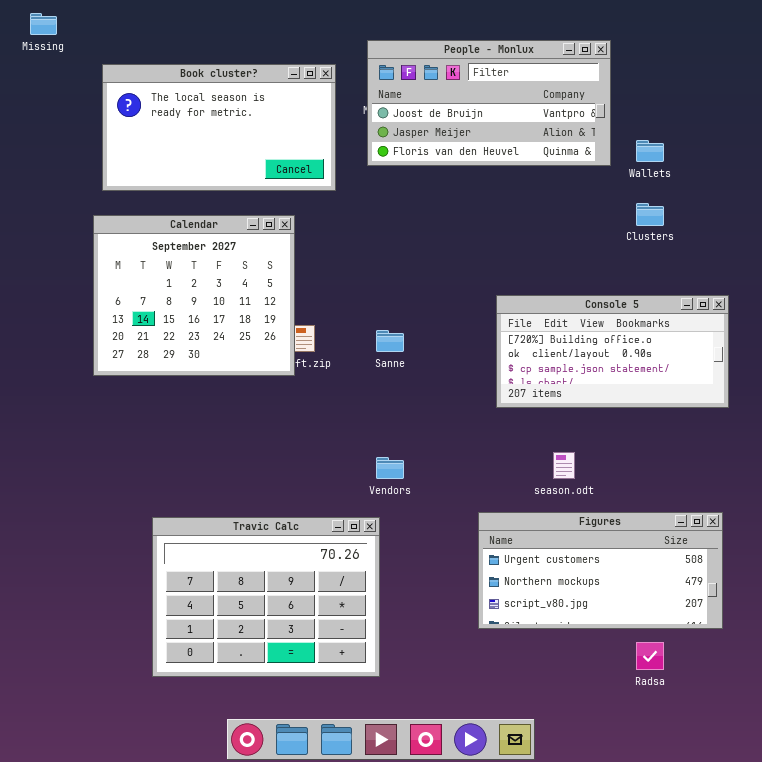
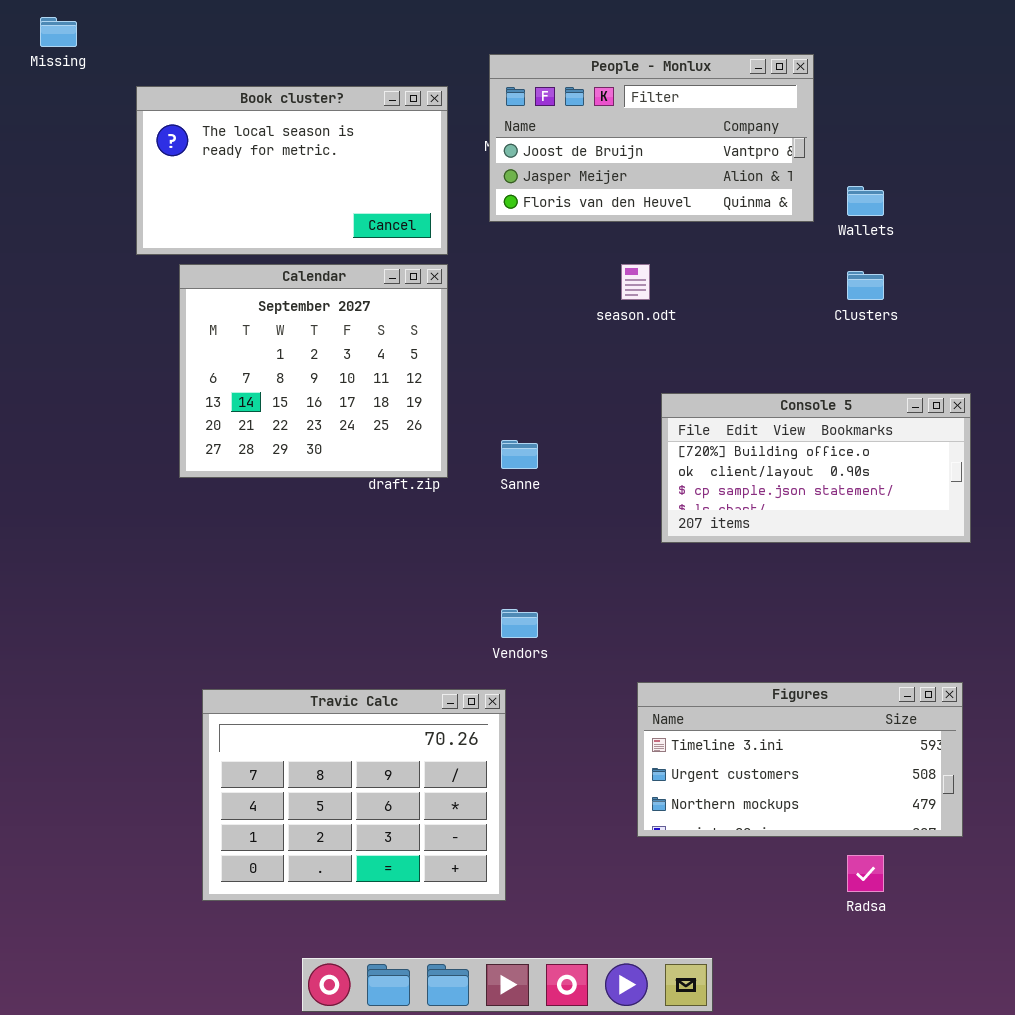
Calendar: [93,215,295,376] -> [179,264,448,478], moved
season.odt: [553,452,575,479] -> [621,264,650,300], moved
Figures: [478,512,723,629] -> [637,682,963,837], scrolled up 1 row

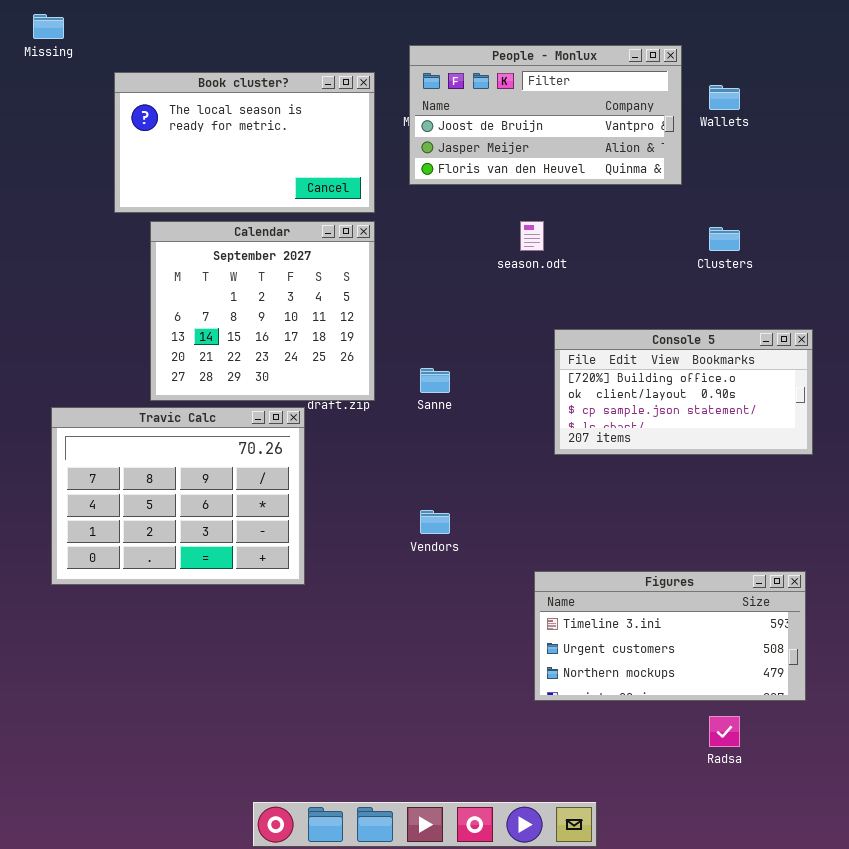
Wallets: [847,186,884,216] -> [709,85,740,110], moved
Travic Calc: [202,689,506,901] -> [51,407,305,585], moved

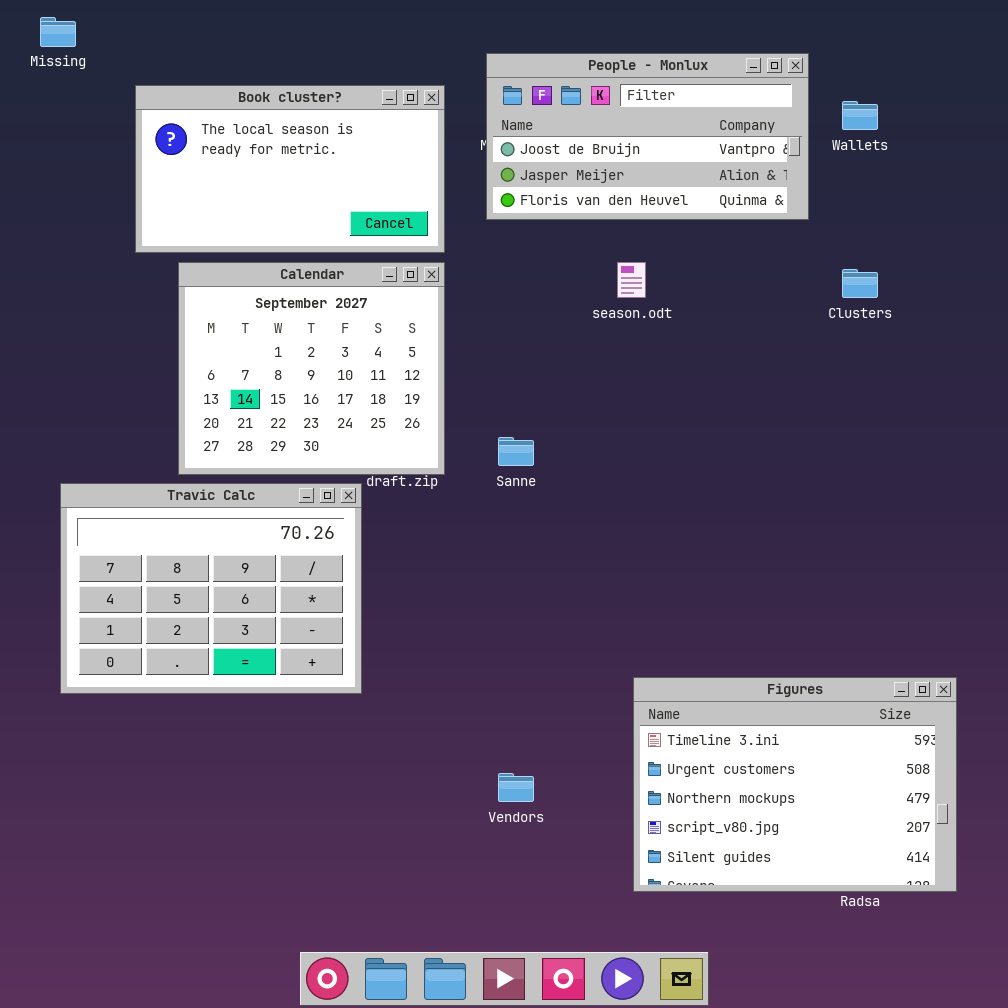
Console 5: [554,329,813,455] -> none, closed
Vendors: [420,510,450,534] -> [498,773,534,802], moved
Figures: [534,571,806,701] -> [633,677,957,892], resized

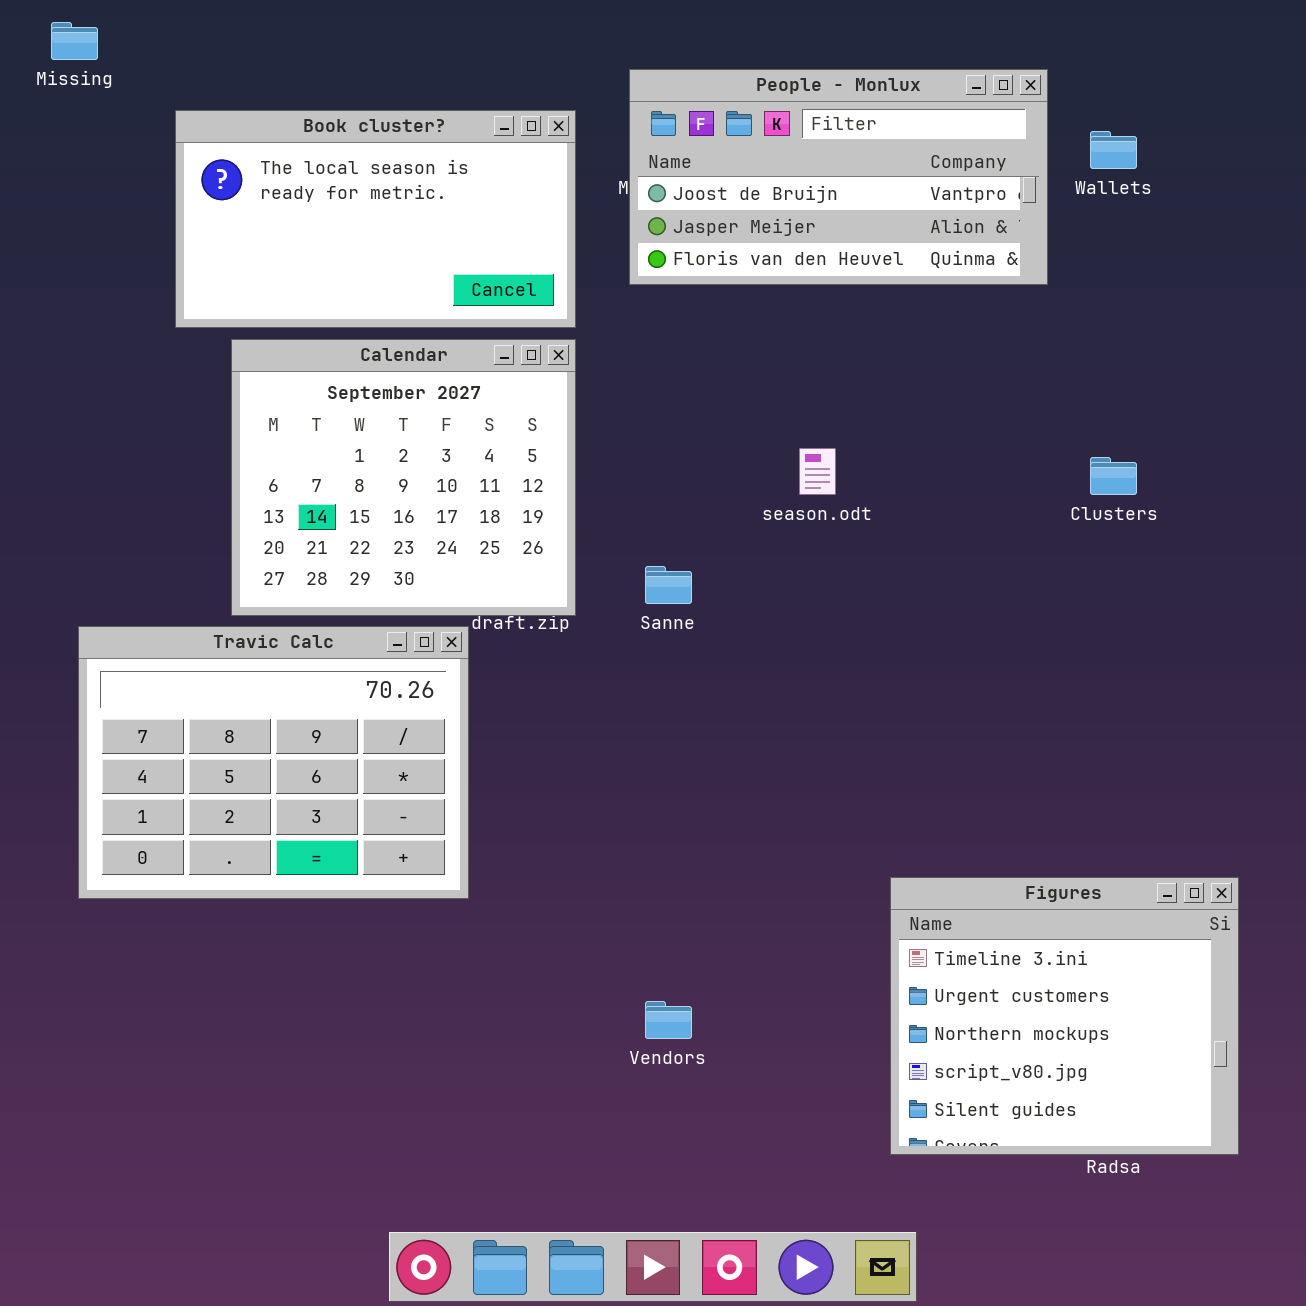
season.odt: [617,262,646,298] -> [799,448,836,495], moved
Clusters: [842,269,878,298] -> [1090,457,1137,495], moved
Figures: [633,677,957,892] -> [890,877,1239,1155], resized

